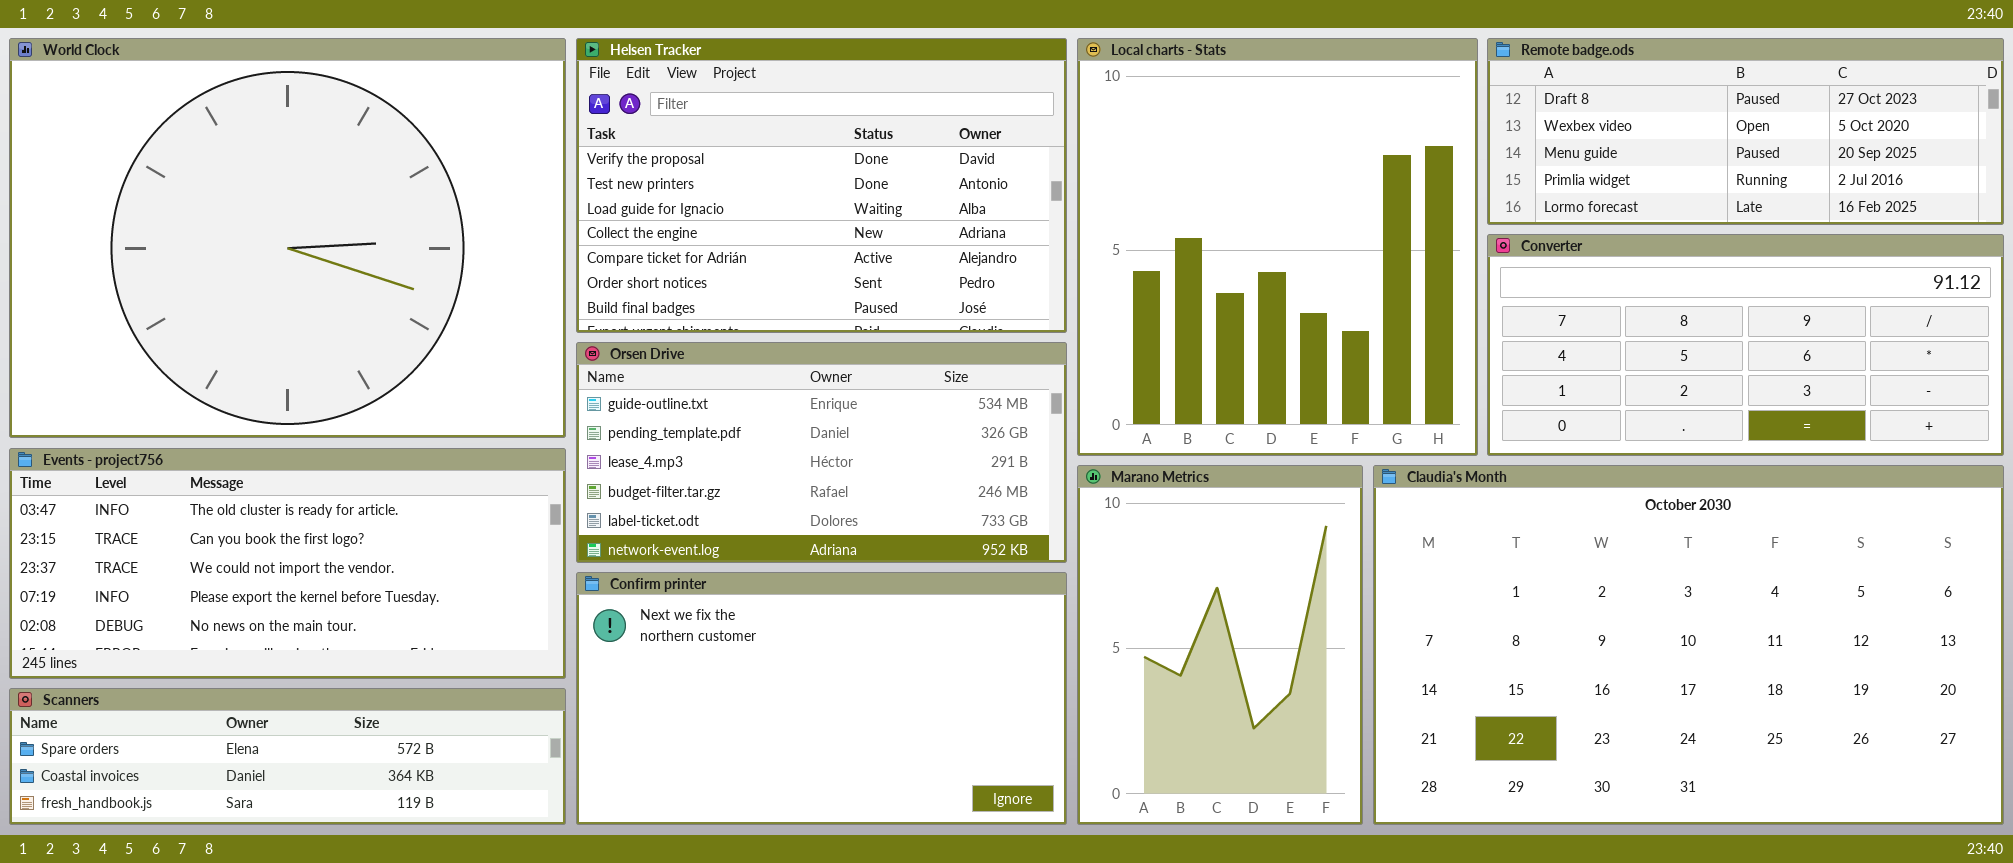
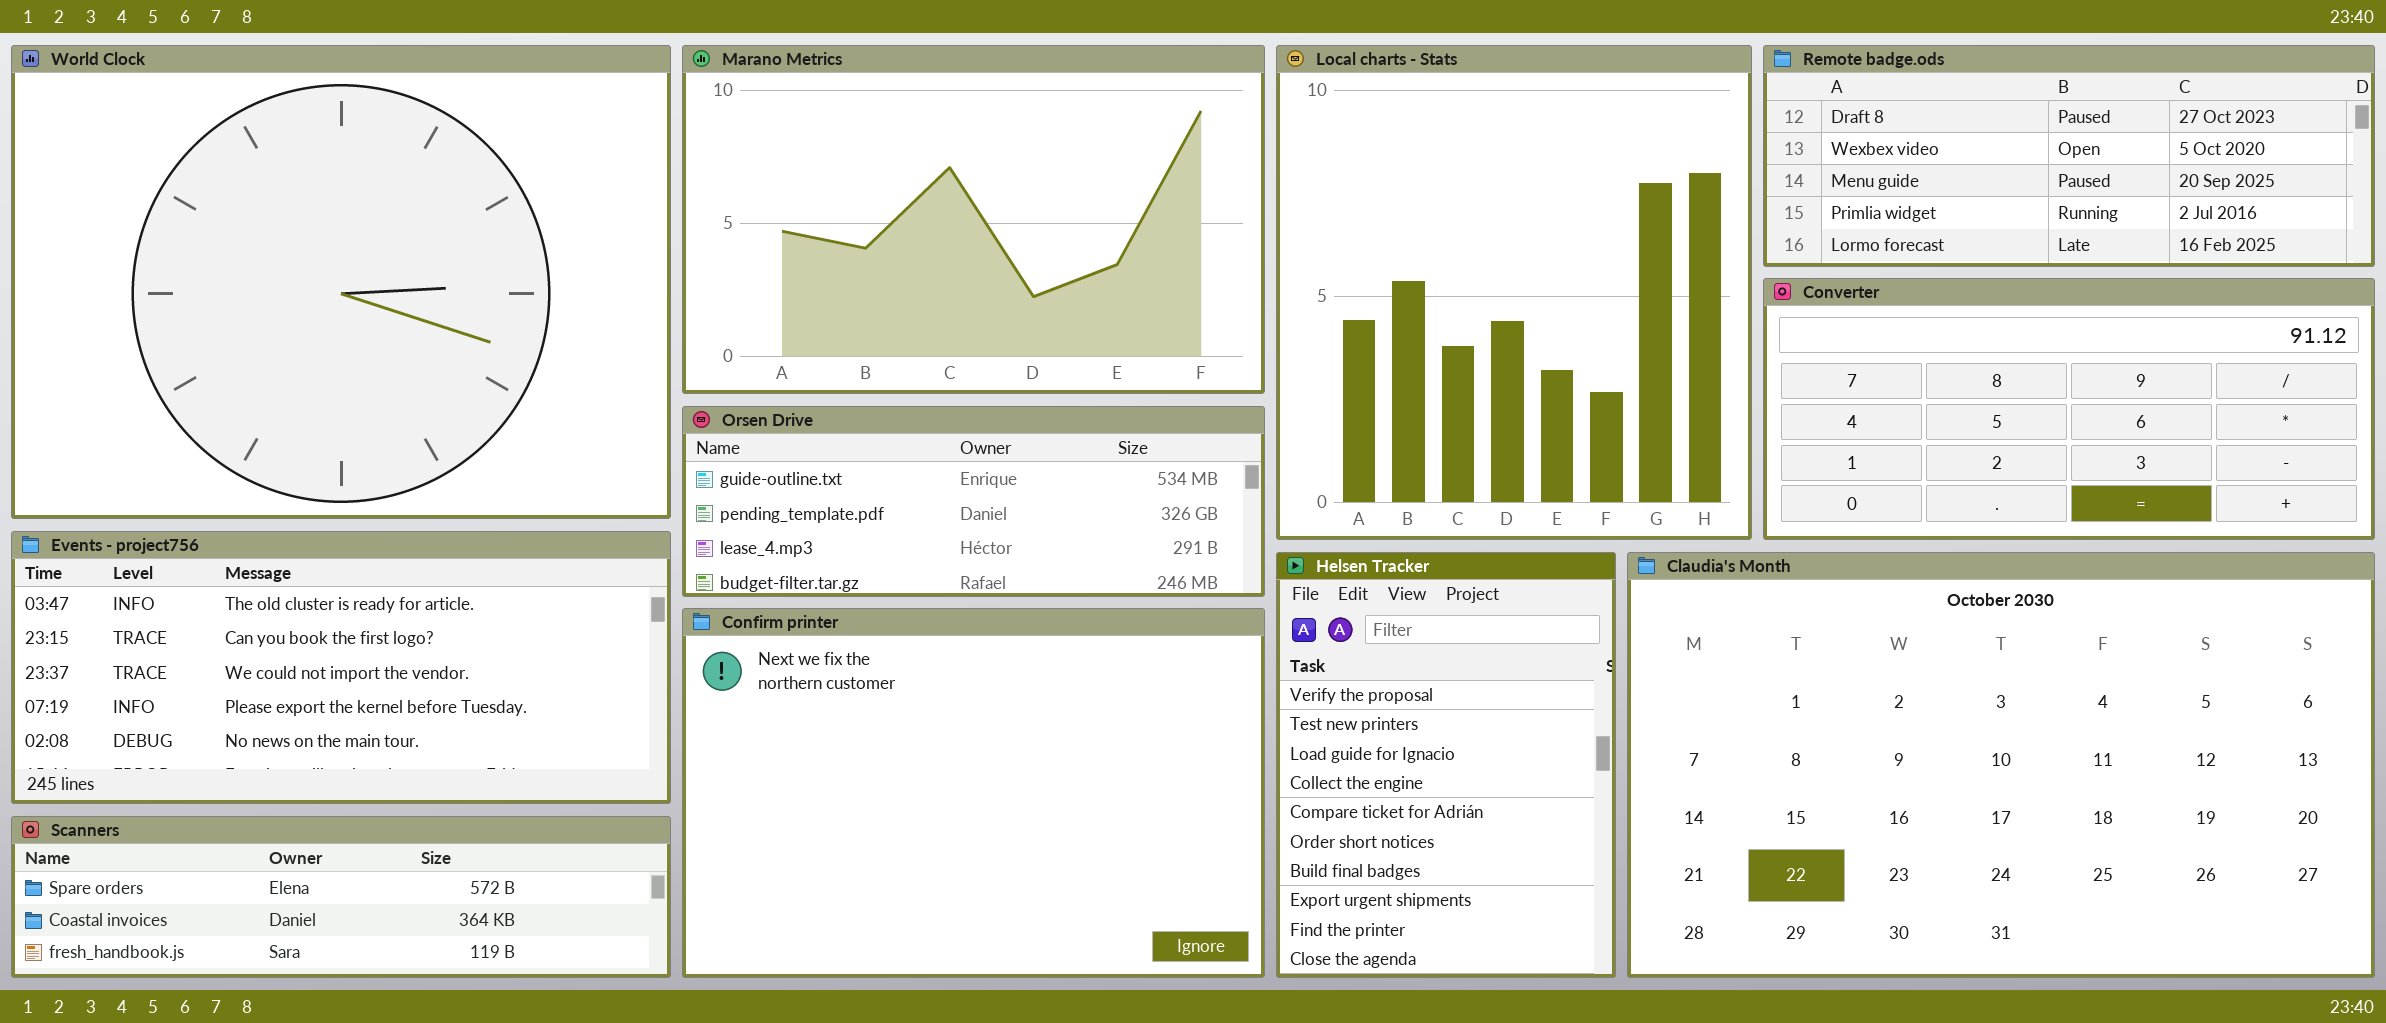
Helsen Tracker: [576,38,1067,333] -> [1276,552,1616,978], moved, resized
Orsen Drive: [576,342,1067,563] -> [682,406,1265,597], resized
Marano Metrics: [1077,465,1363,825] -> [682,45,1265,394], moved, resized
Confirm printer: [576,572,1067,825] -> [682,608,1265,978], resized

